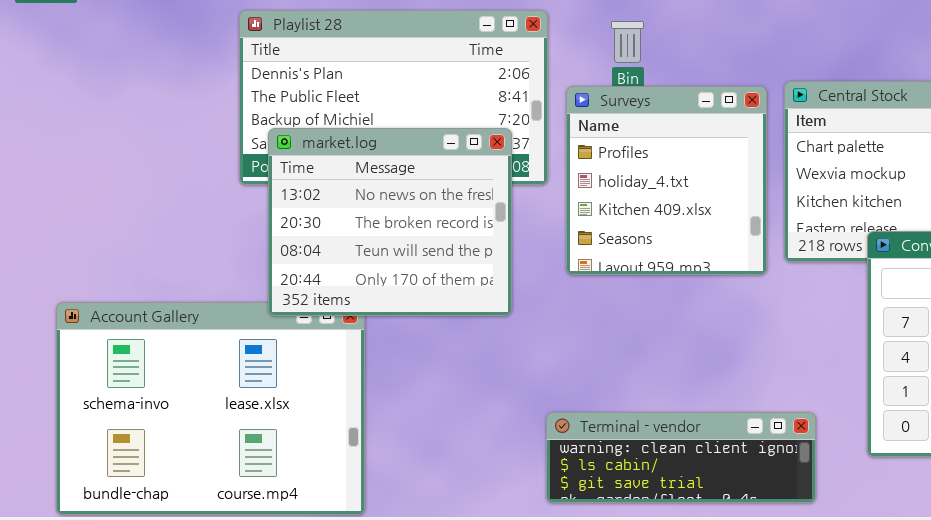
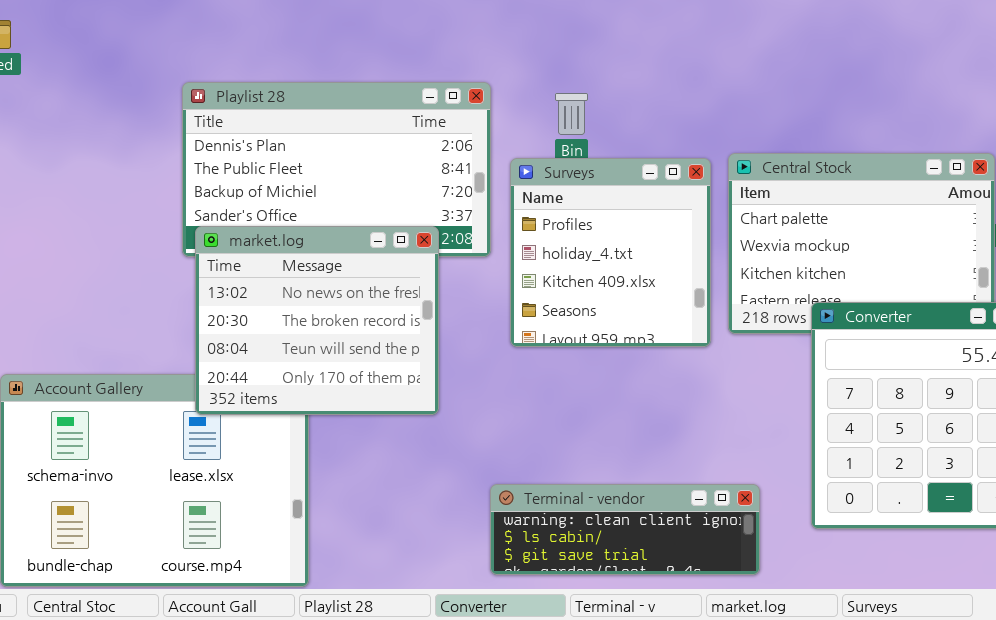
market.log: [268,128,512,316] -> [195,226,439,415], moved

